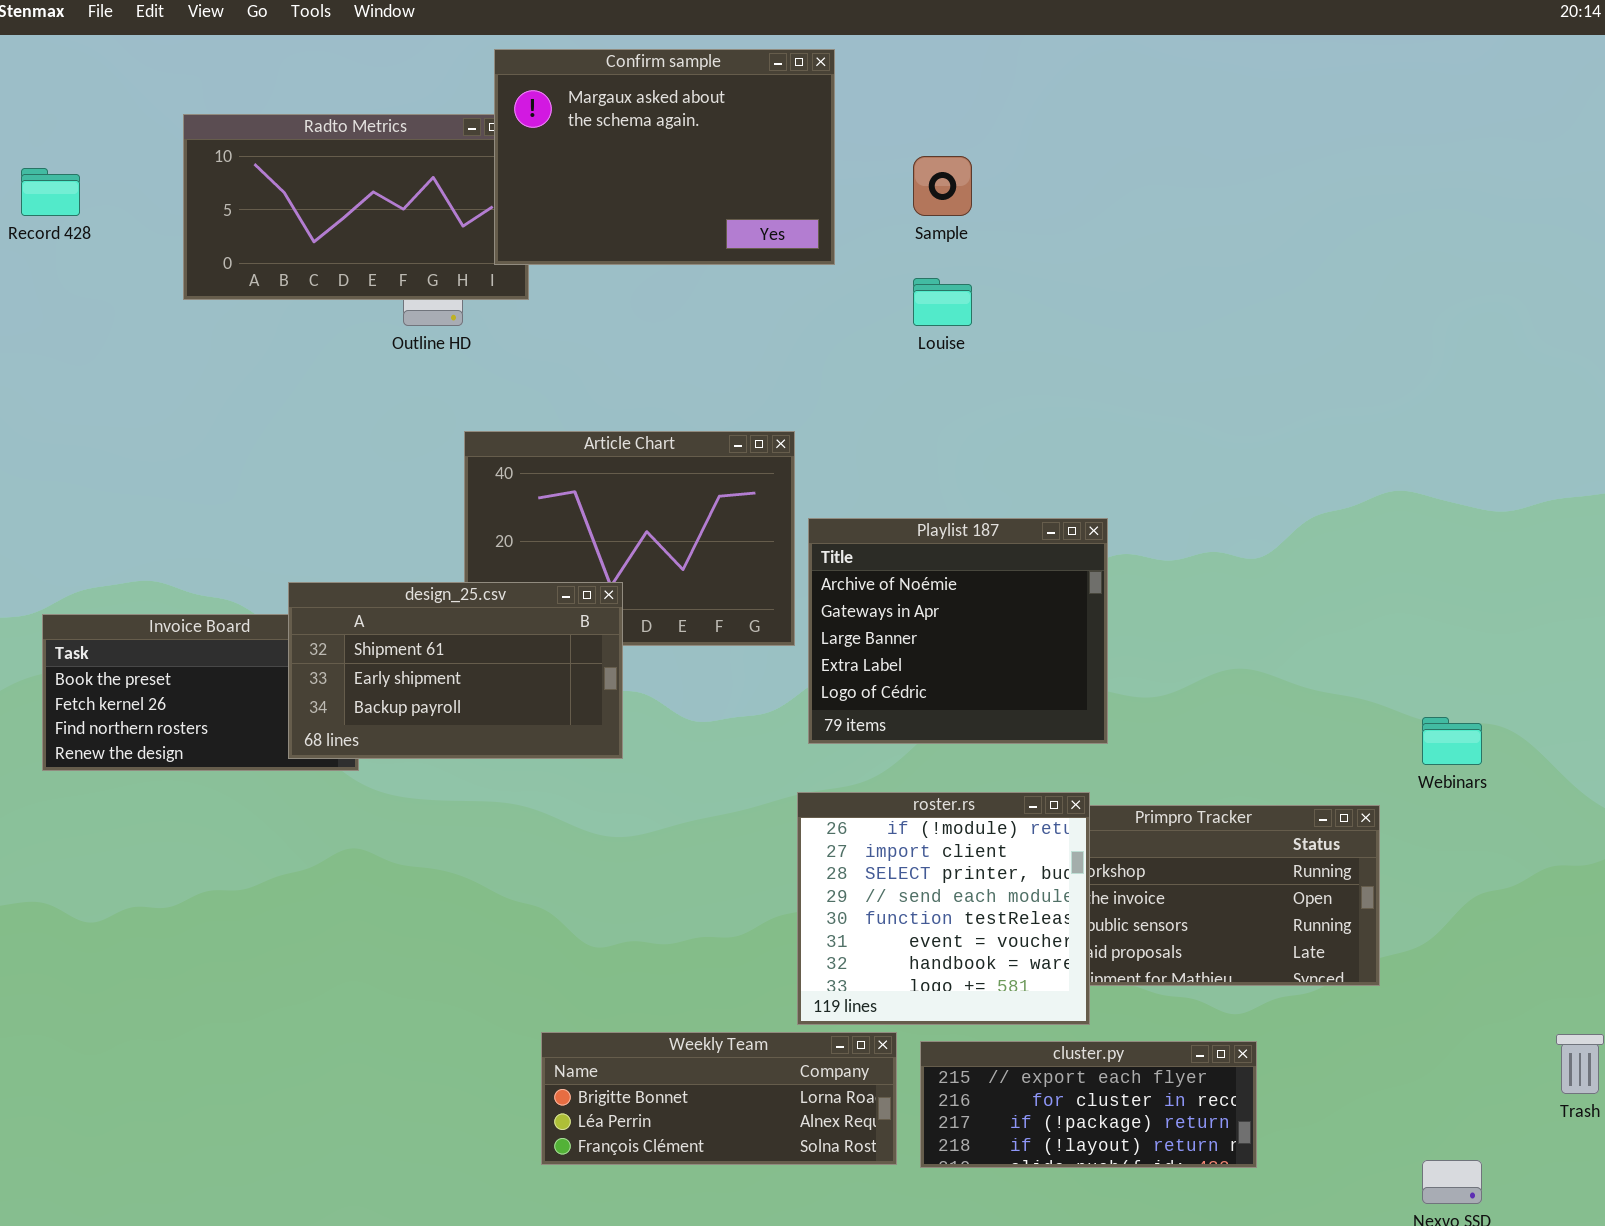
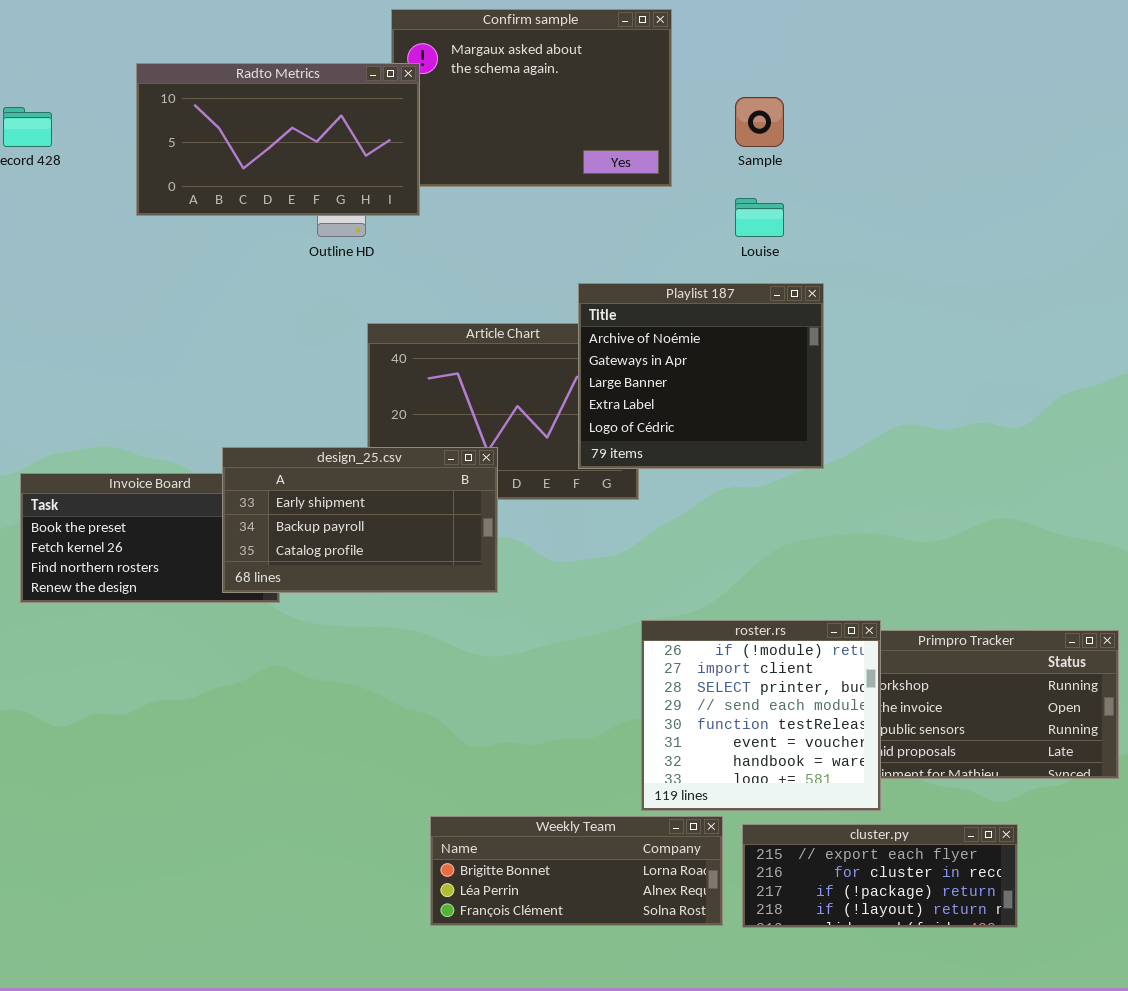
Radto Metrics: [183,114,529,300] -> [136,63,420,216], raised
Playlist 187: [808,518,1108,744] -> [578,283,824,469], moved
design_25.csv: [288,582,623,759] -> [222,447,498,593], scrolled down 1 row

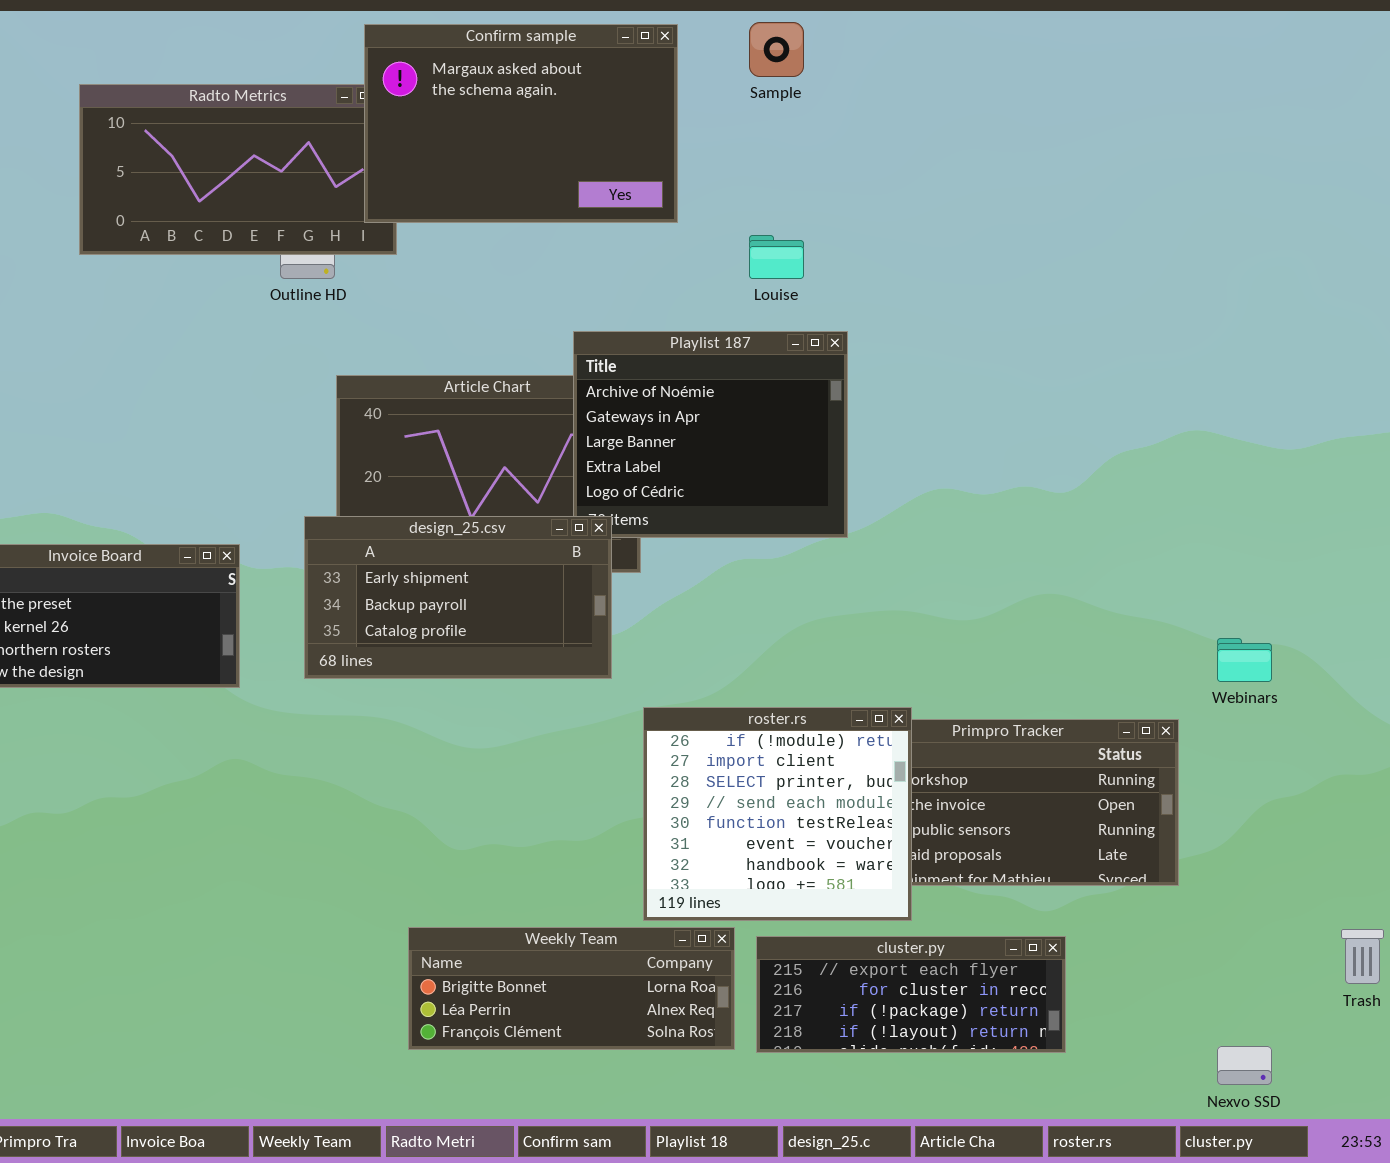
Confirm sample: [391,9,672,187] -> [364,24,678,223], raised
Sample: [735,97,784,147] -> [749,22,804,77], moved
design_25.csv: [222,447,498,593] -> [304,516,612,679], moved

